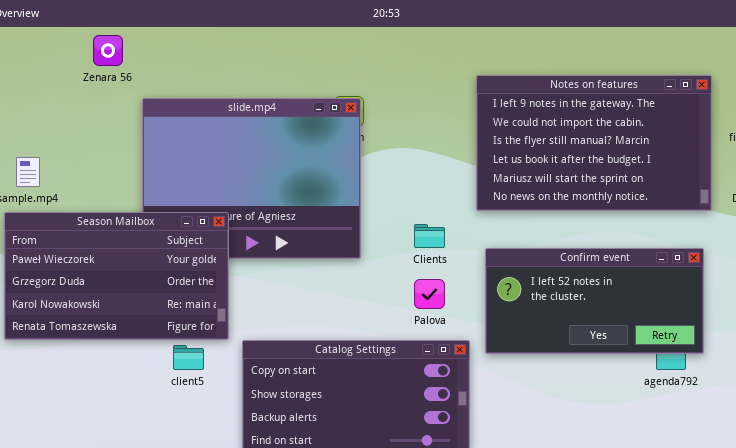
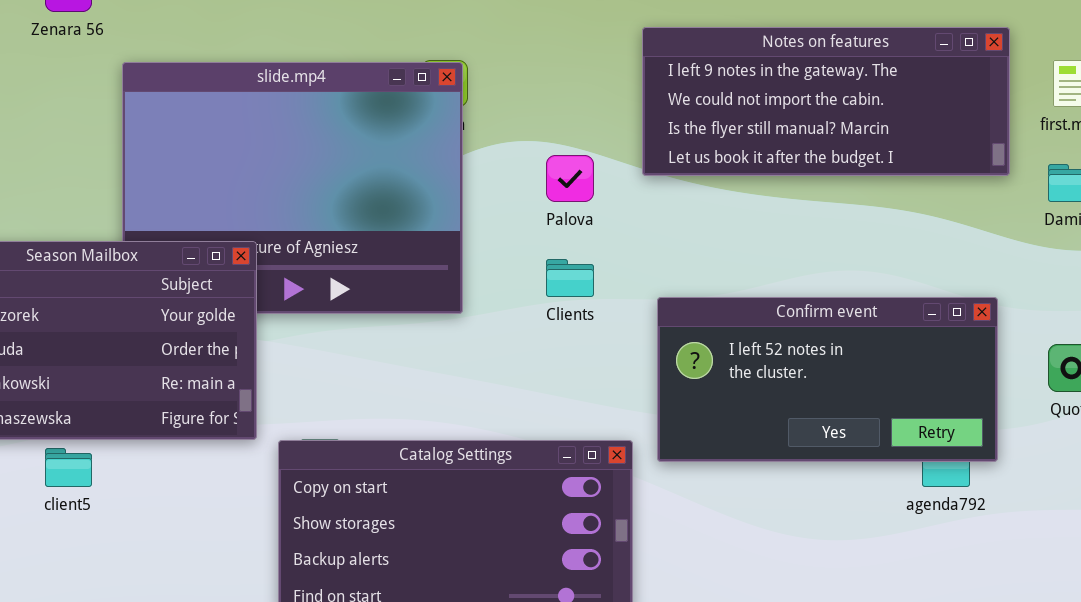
Notes on features: [476,75,712,211] -> [642,27,1010,176], resized
Palova: [414,279,445,309] -> [546,155,594,202], moved
client5: [173,345,204,370] -> [45,448,92,487], moved

